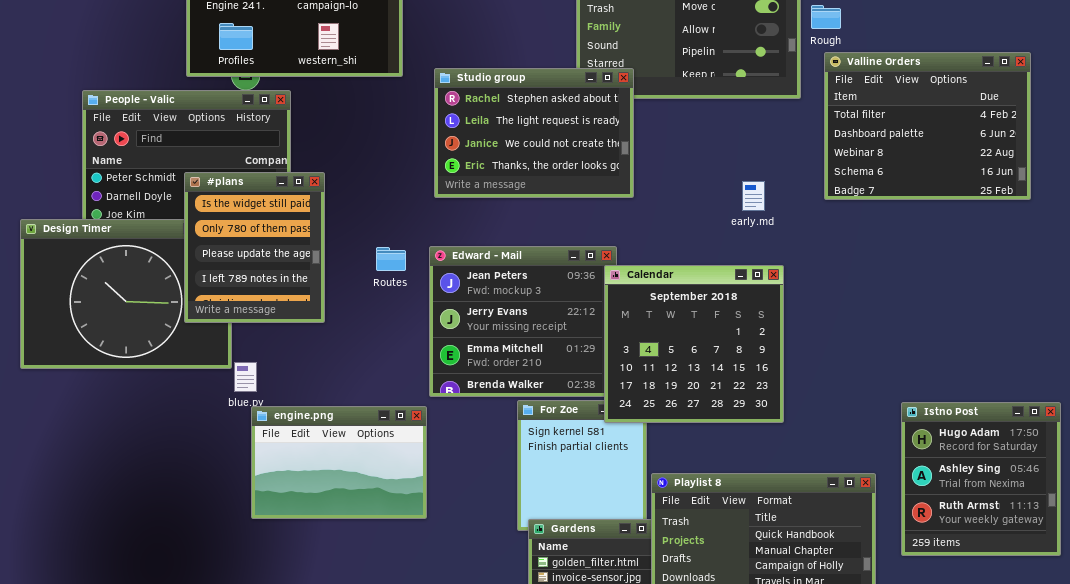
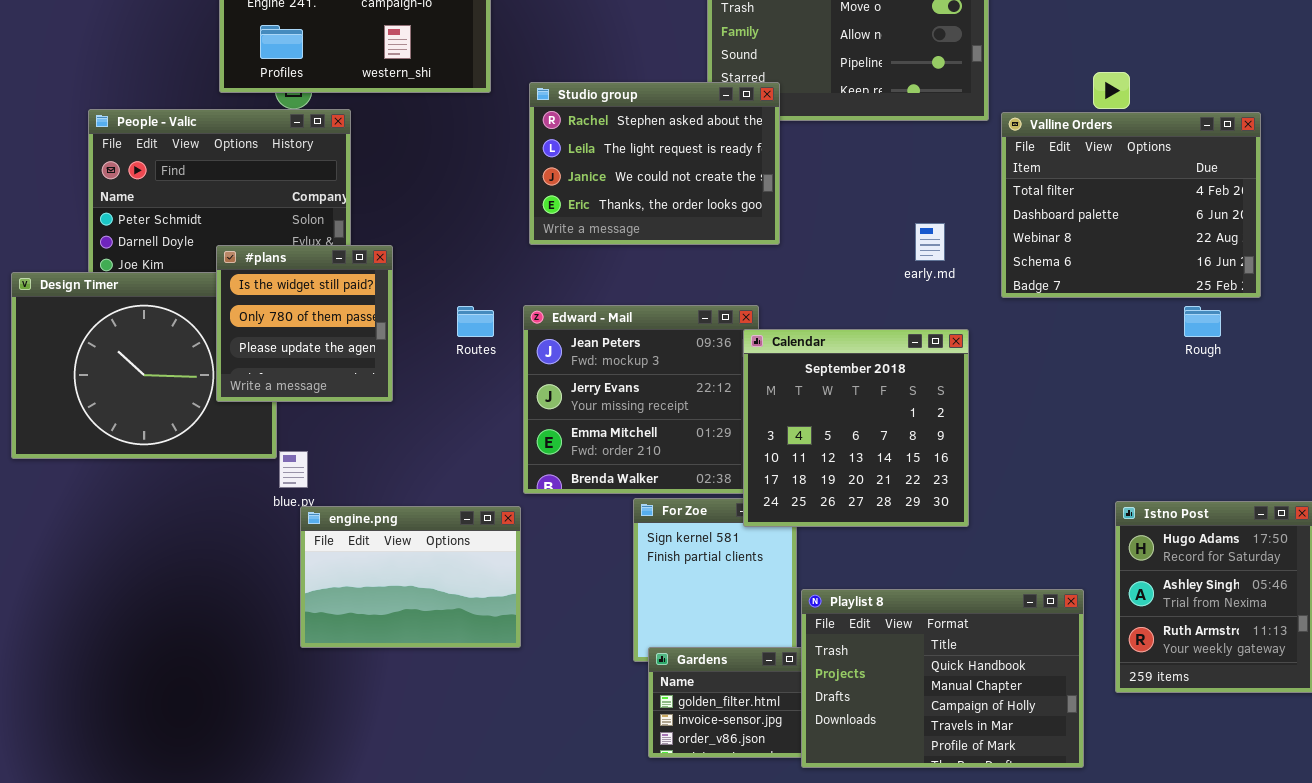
Rough: [811,5,841,29] -> [1184,306,1221,337], moved
Valline Orders: [824,52,1031,200] -> [1001,112,1261,298], moved
#plans: [184,172,325,323] -> [216,245,393,402], resized

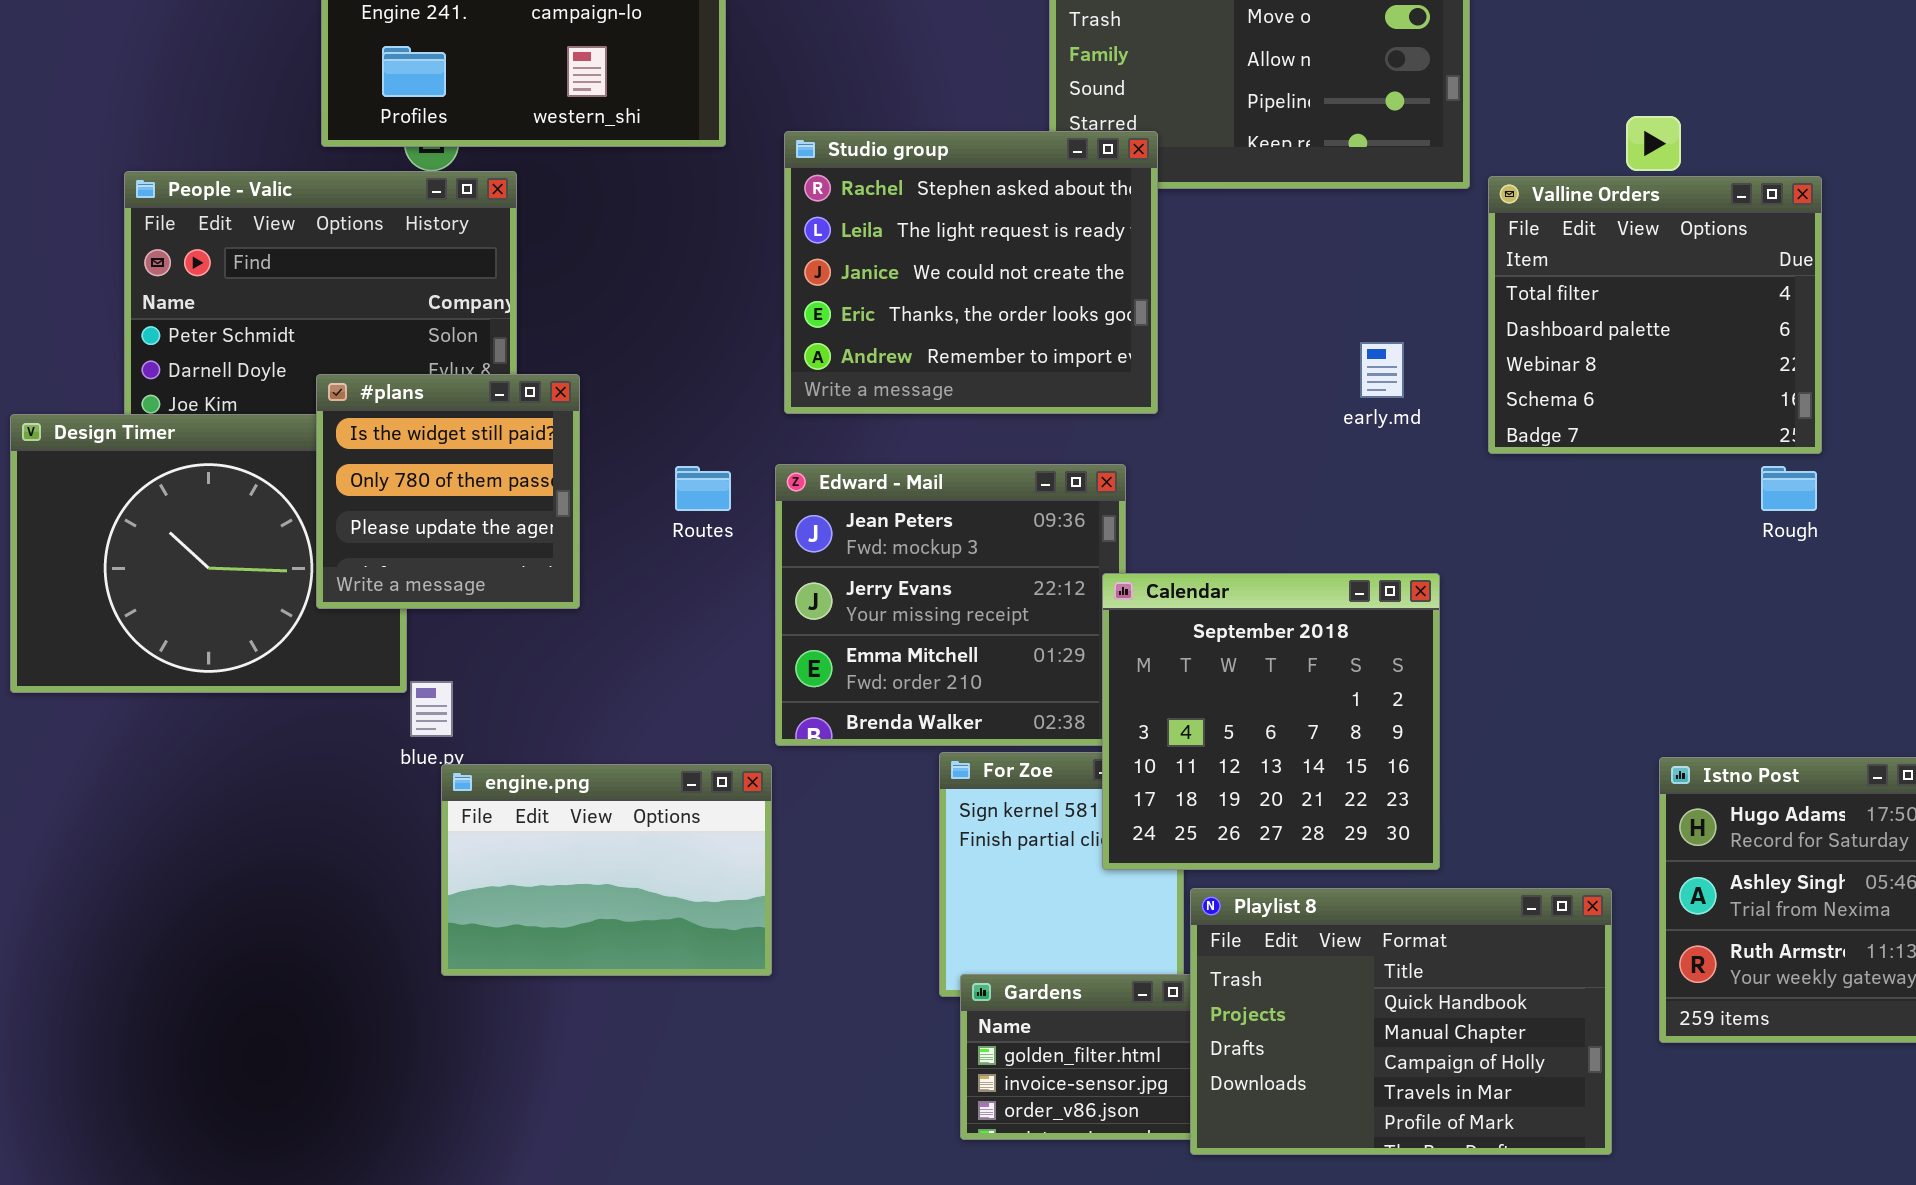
Studio group: [529,82,780,245] -> [784,131,1158,414], resized
Valline Orders: [1001,112,1261,298] -> [1488,176,1822,454], resized
Calendar: [743,329,969,527] -> [1102,573,1440,870], moved

